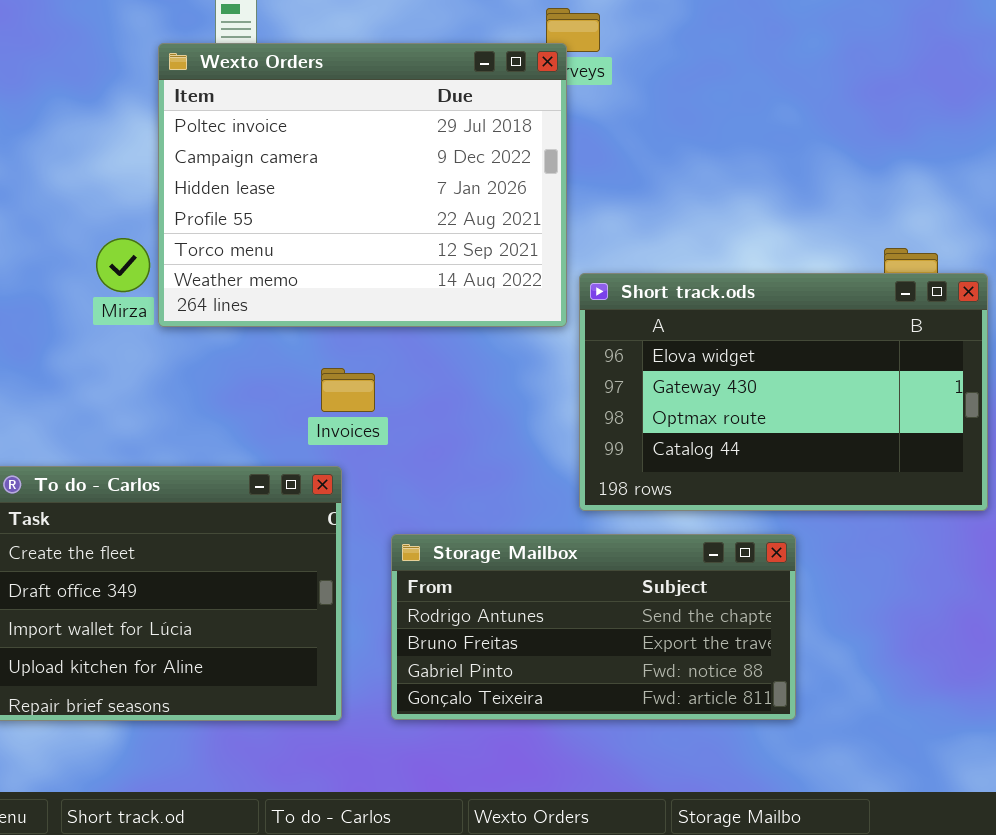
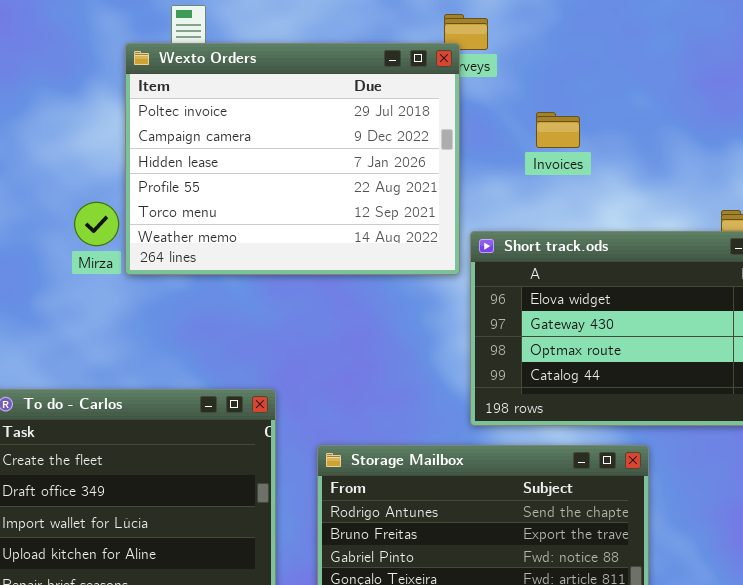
Invoices: [321,368,375,412] -> [536,112,580,148], moved

